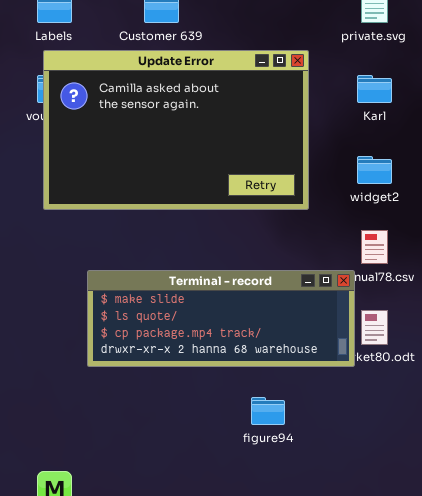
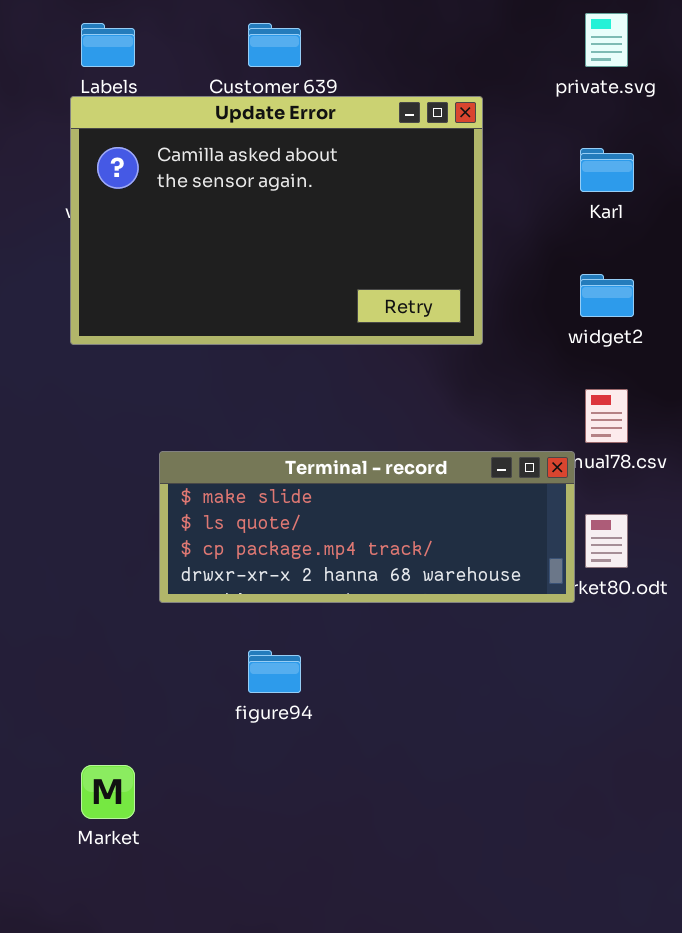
Update Error: [43,50,309,210] -> [70,96,483,345], moved
figure94: [251,397,285,425] -> [248,650,301,693], moved

